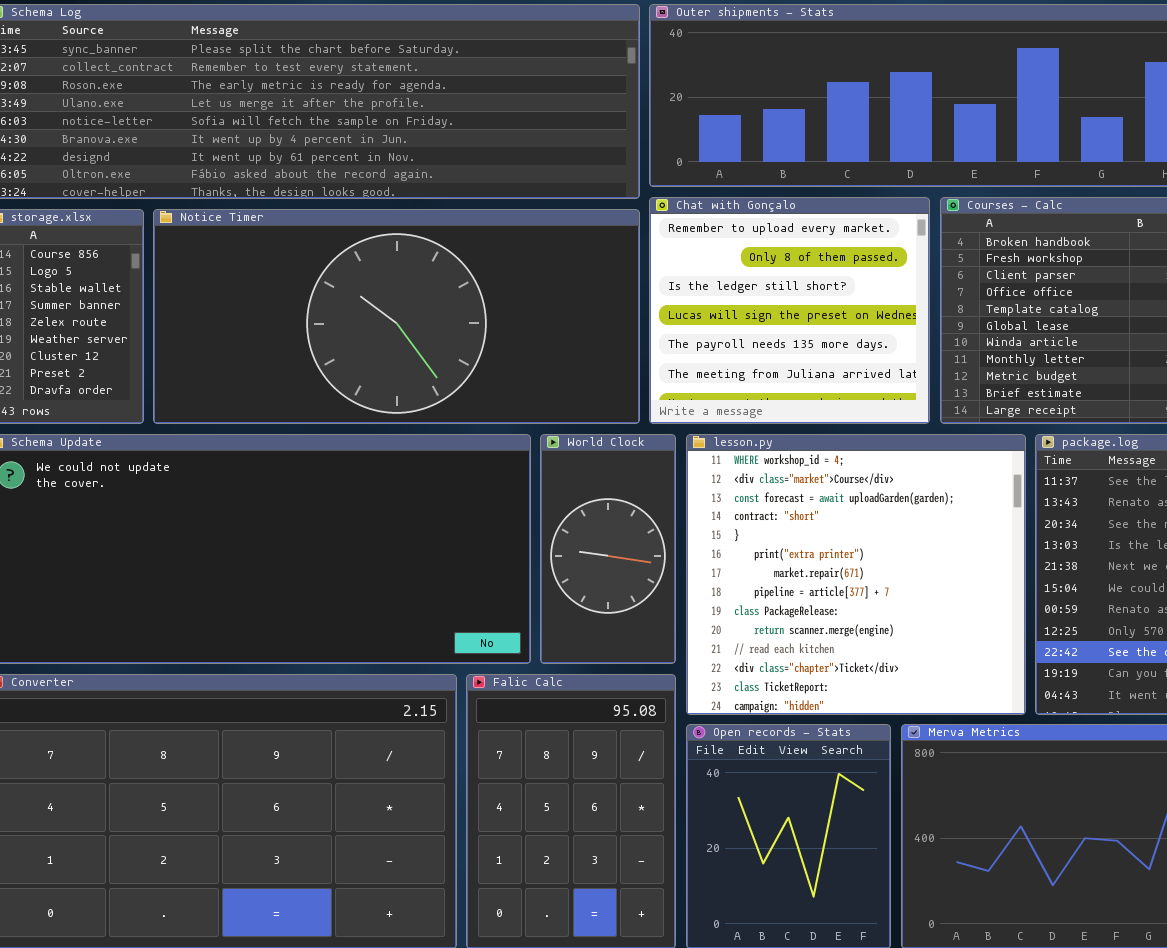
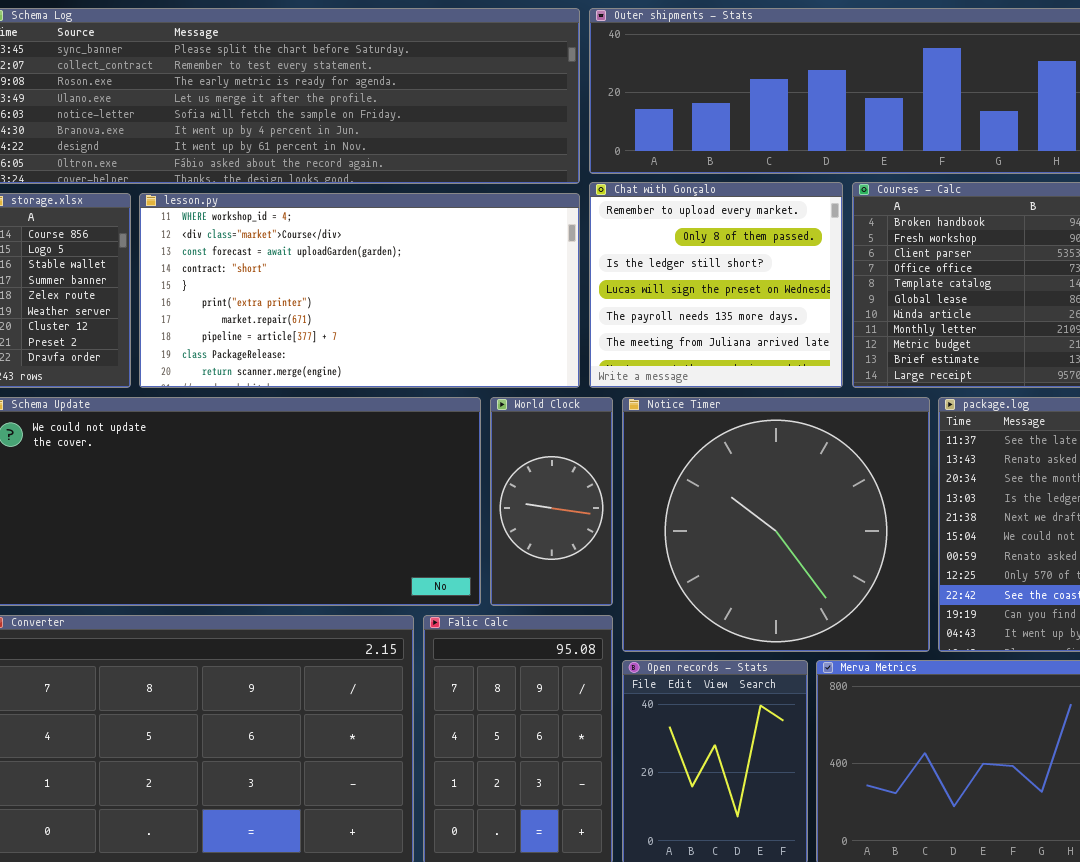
Notice Timer: [153,209,640,424] -> [622,397,930,652], moved, resized
lesson.py: [686,434,1026,715] -> [139,193,580,388], moved, resized

